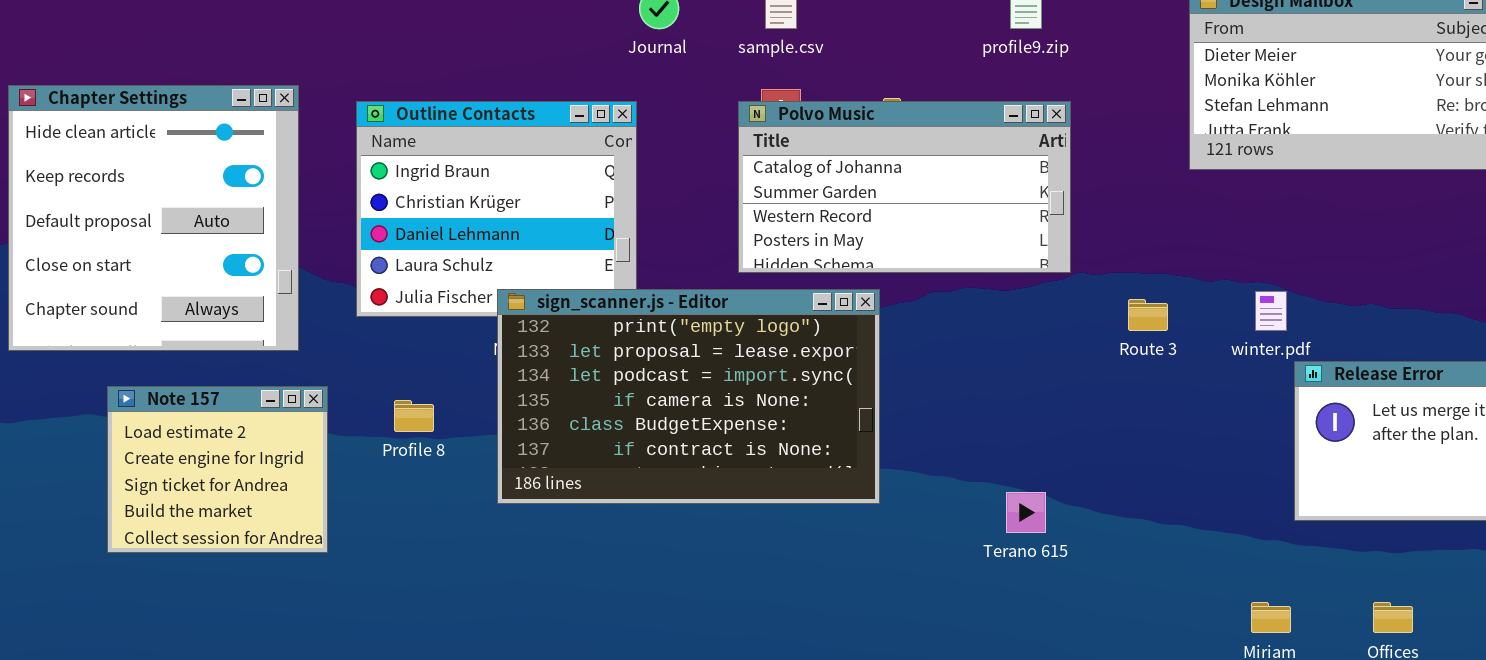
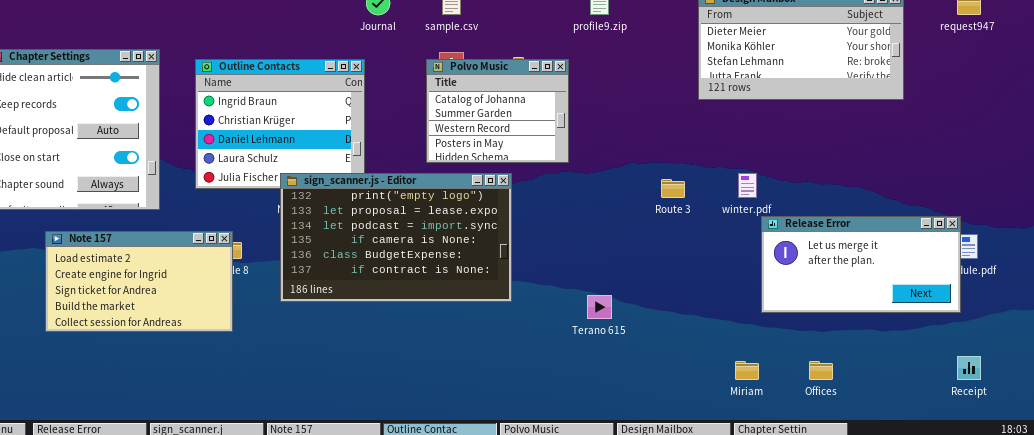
Polvo Music: [738,101,1071,273] -> [426,59,569,163], resized
Note 157: [107,386,328,553] -> [45,231,233,332], resized

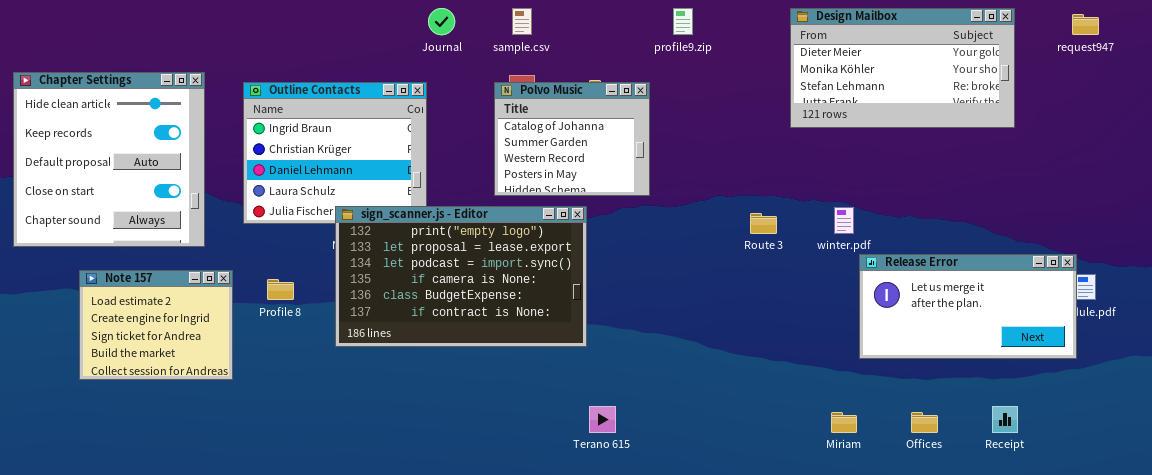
Note 157: [45,231,233,332] -> [79,270,233,380], resized
Terano 615: [587,295,612,319] -> [589,406,616,433], moved
Receipt: [957,356,981,380] -> [992,406,1018,433], moved

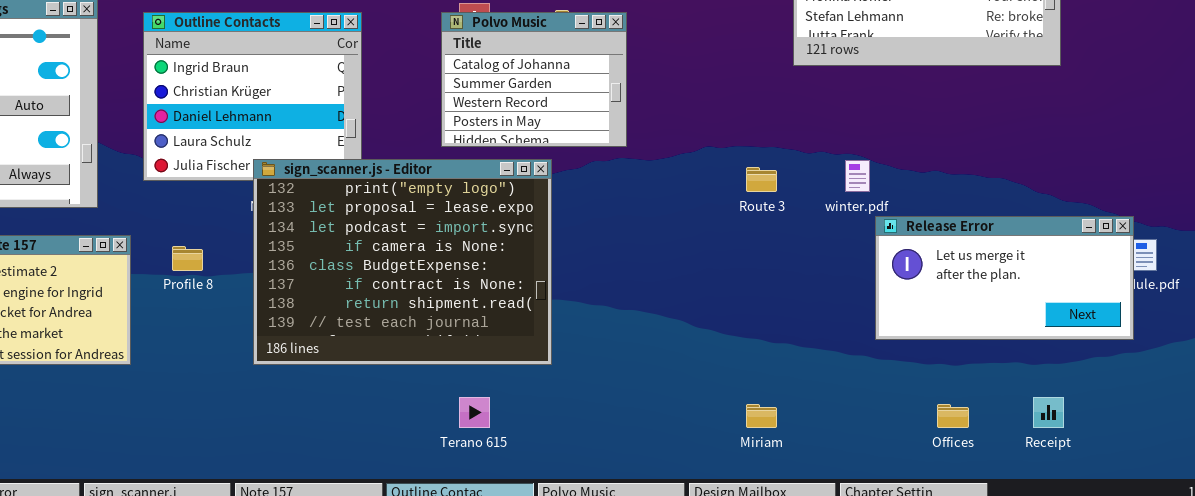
sign_scanner.js - Editor: [335,206,587,347] -> [253,159,552,365], resized
Terano 615: [589,406,616,433] -> [459,397,490,428], moved
Miriam: [831,412,857,433] -> [746,404,777,428], moved

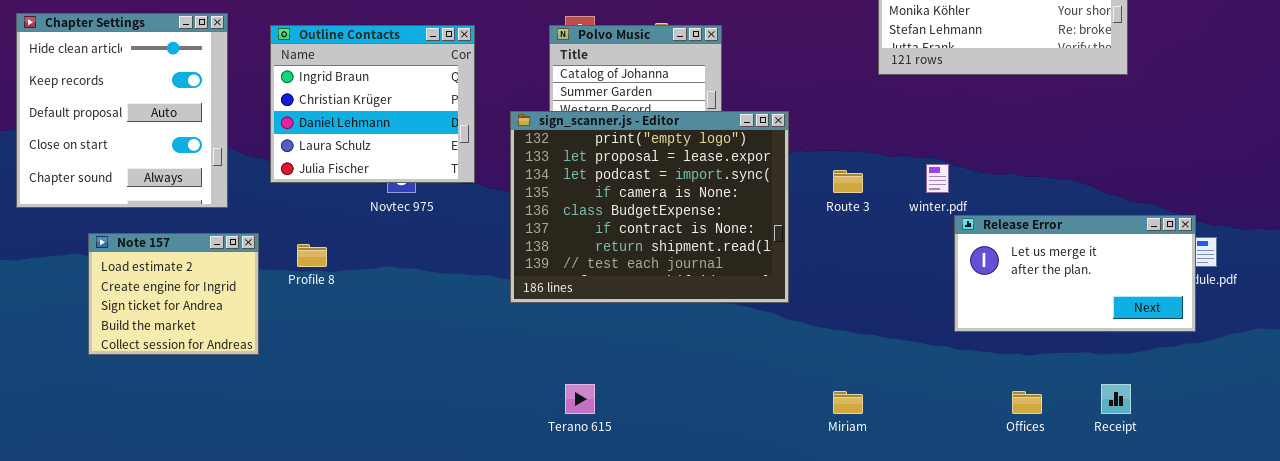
sign_scanner.js - Editor: [253,159,552,365] -> [510,111,789,303], moved

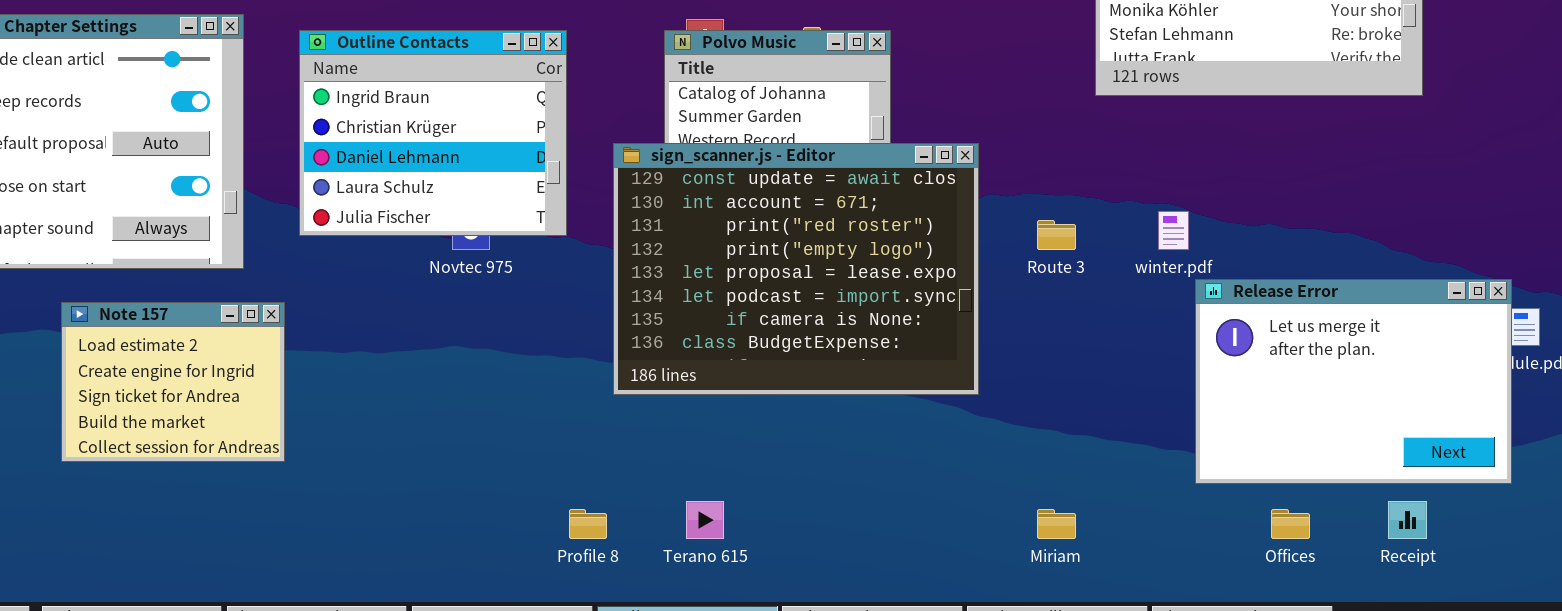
sign_scanner.js - Editor: [510,111,789,303] -> [613,143,979,395], scrolled up 3 rows
Release Error: [954,215,1196,332] -> [1195,279,1512,484], resized
Profile 8: [297,244,327,267] -> [569,509,607,539], moved

